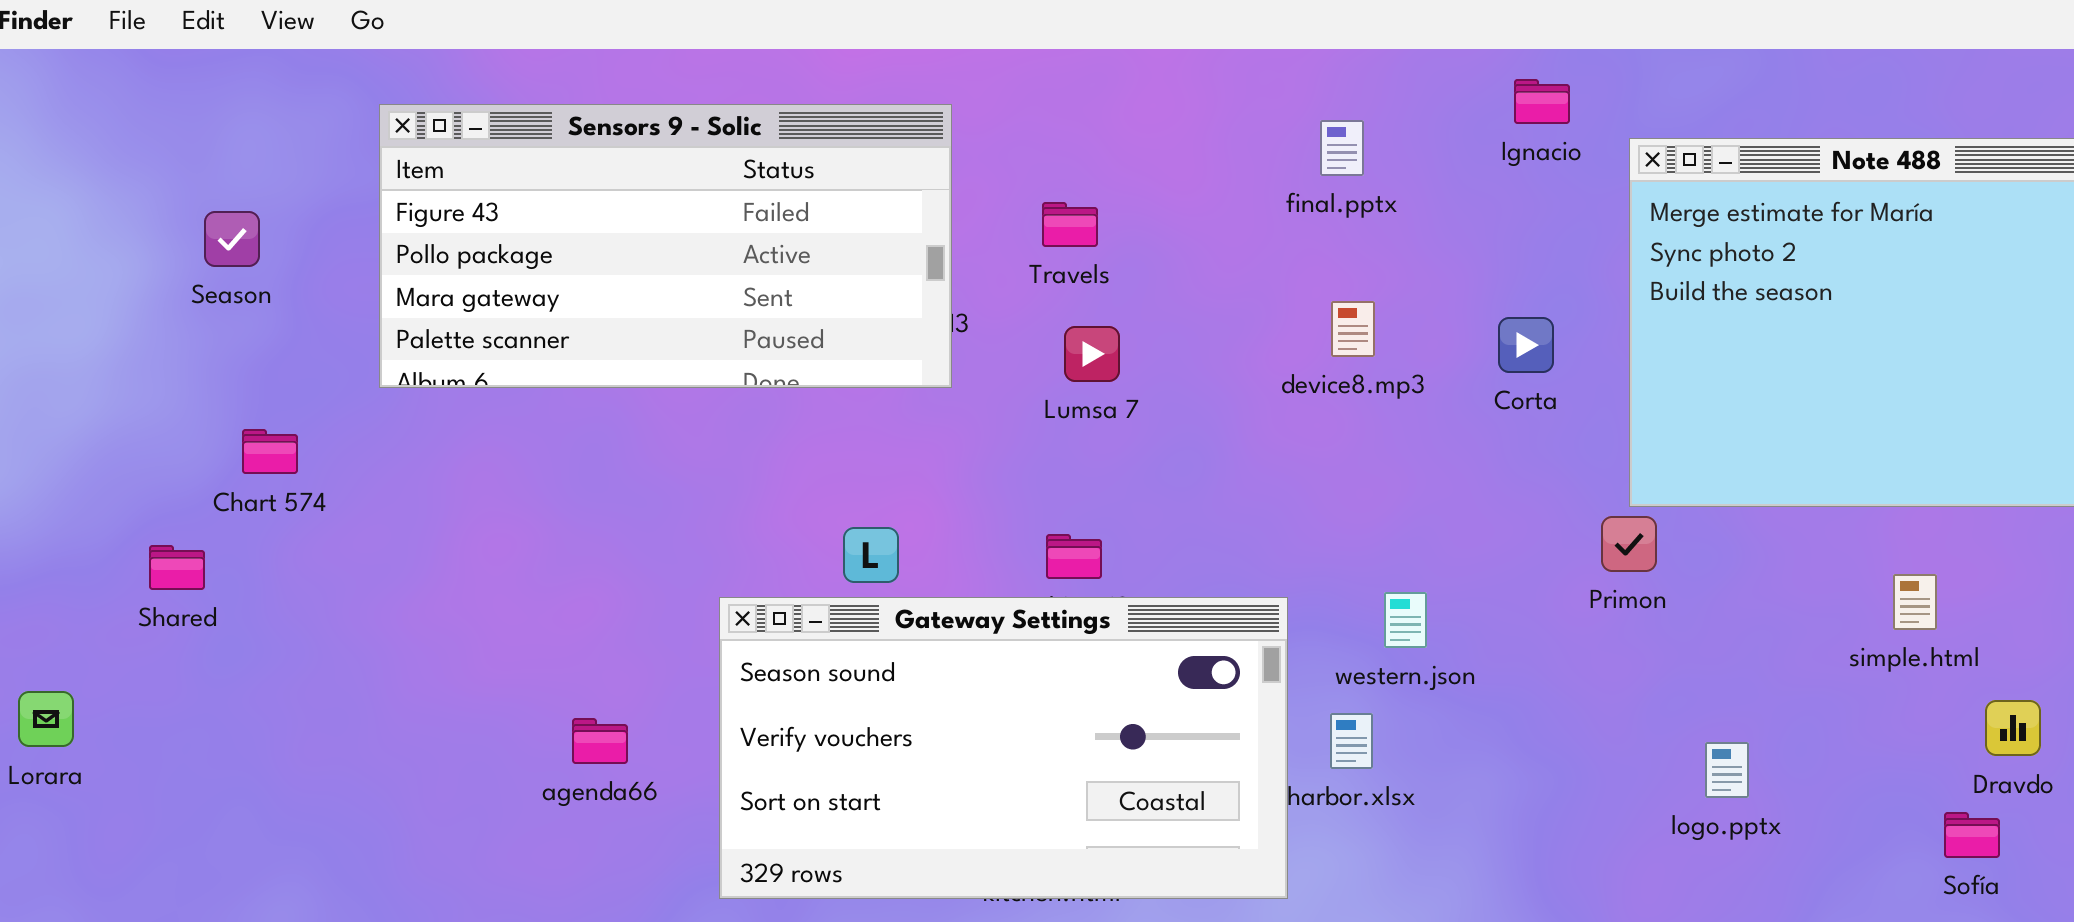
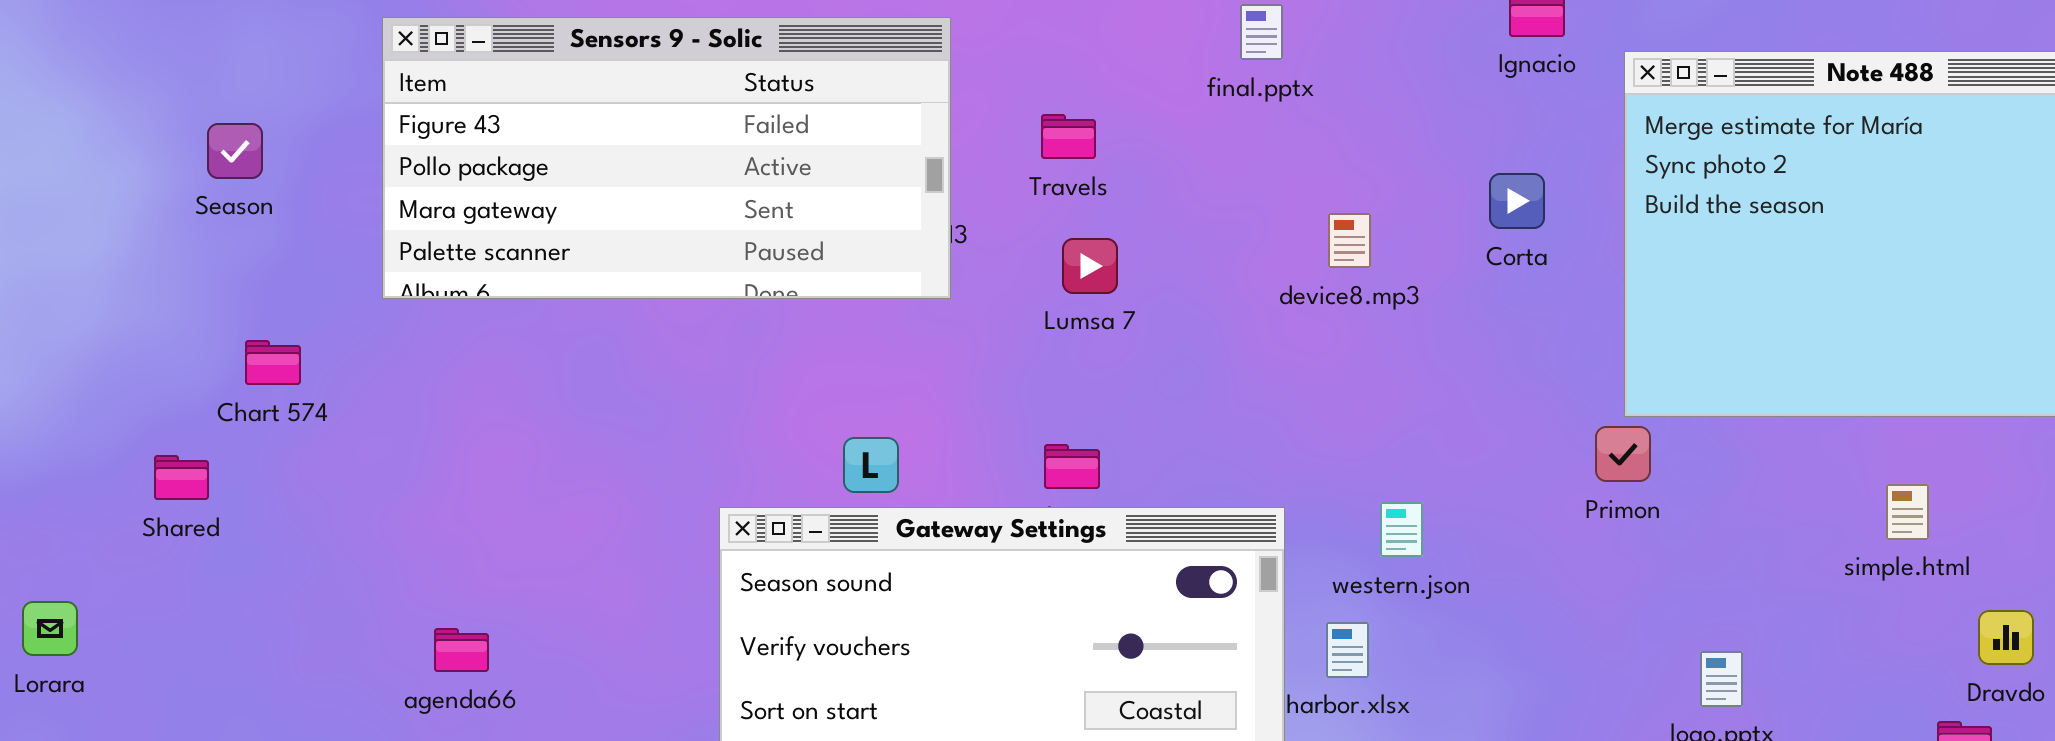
final.pptx: [1320,120,1364,176] -> [1240,4,1283,60], moved
Corta: [1498,317,1554,373] -> [1489,173,1545,229], moved
agenda66: [572,718,628,764] -> [434,628,489,672], moved

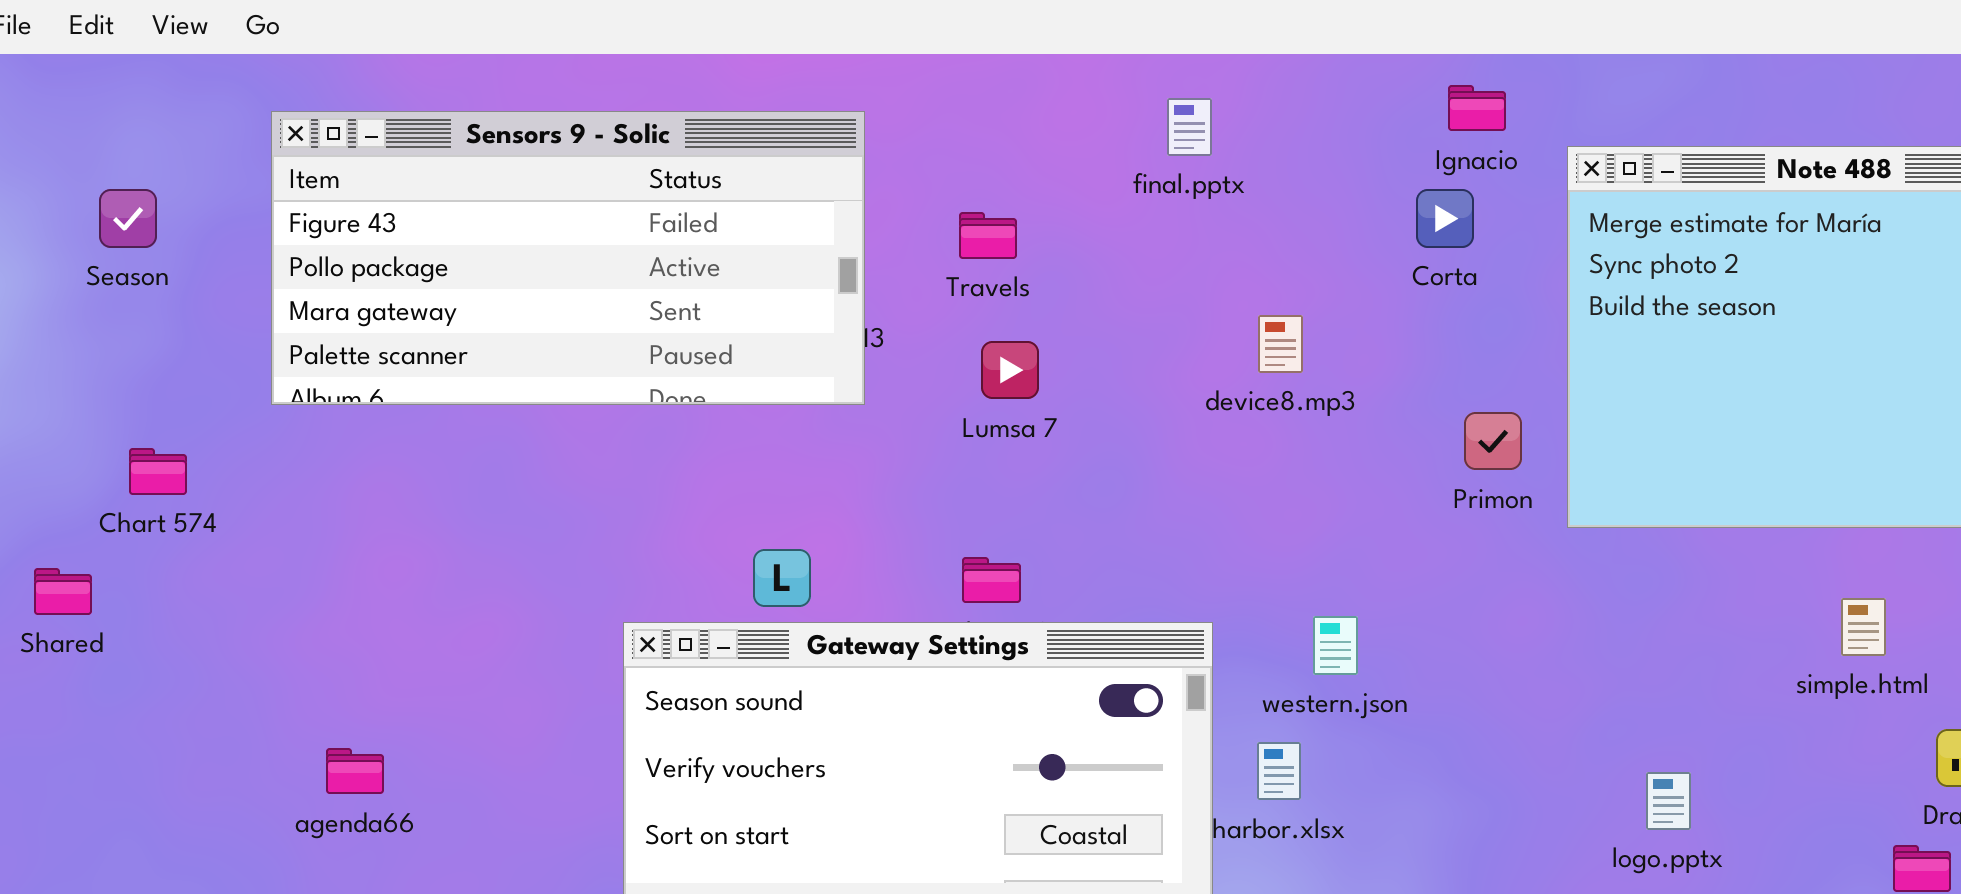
Season: [207,123,263,179] -> [99,189,157,248], moved
Corta: [1489,173,1545,229] -> [1416,189,1474,248], moved
Primon: [1595,426,1651,482] -> [1464,412,1522,470], moved

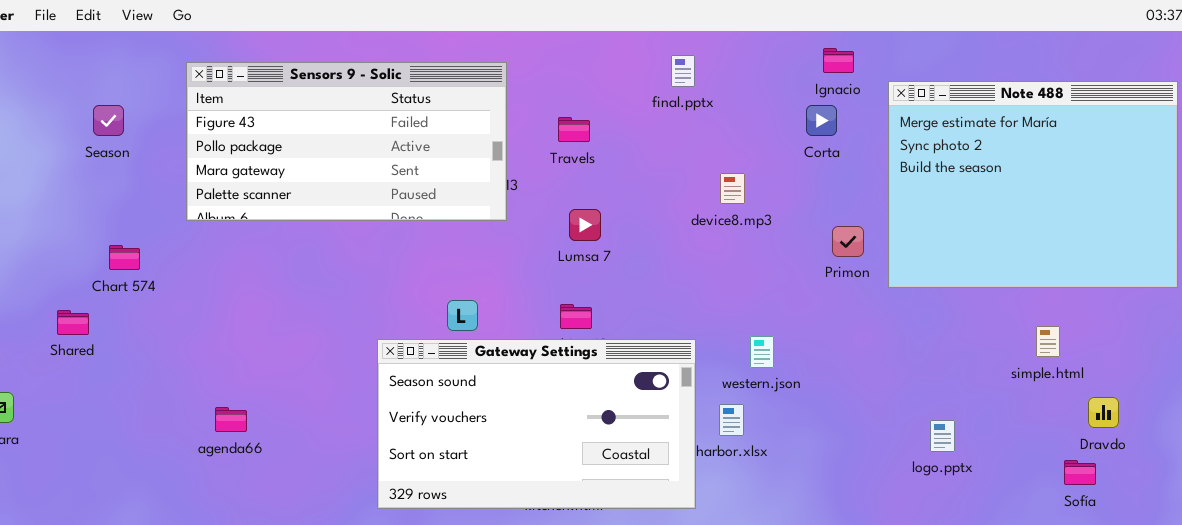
Lumsa 7: [981,341,1039,399] -> [569,209,601,241], moved

